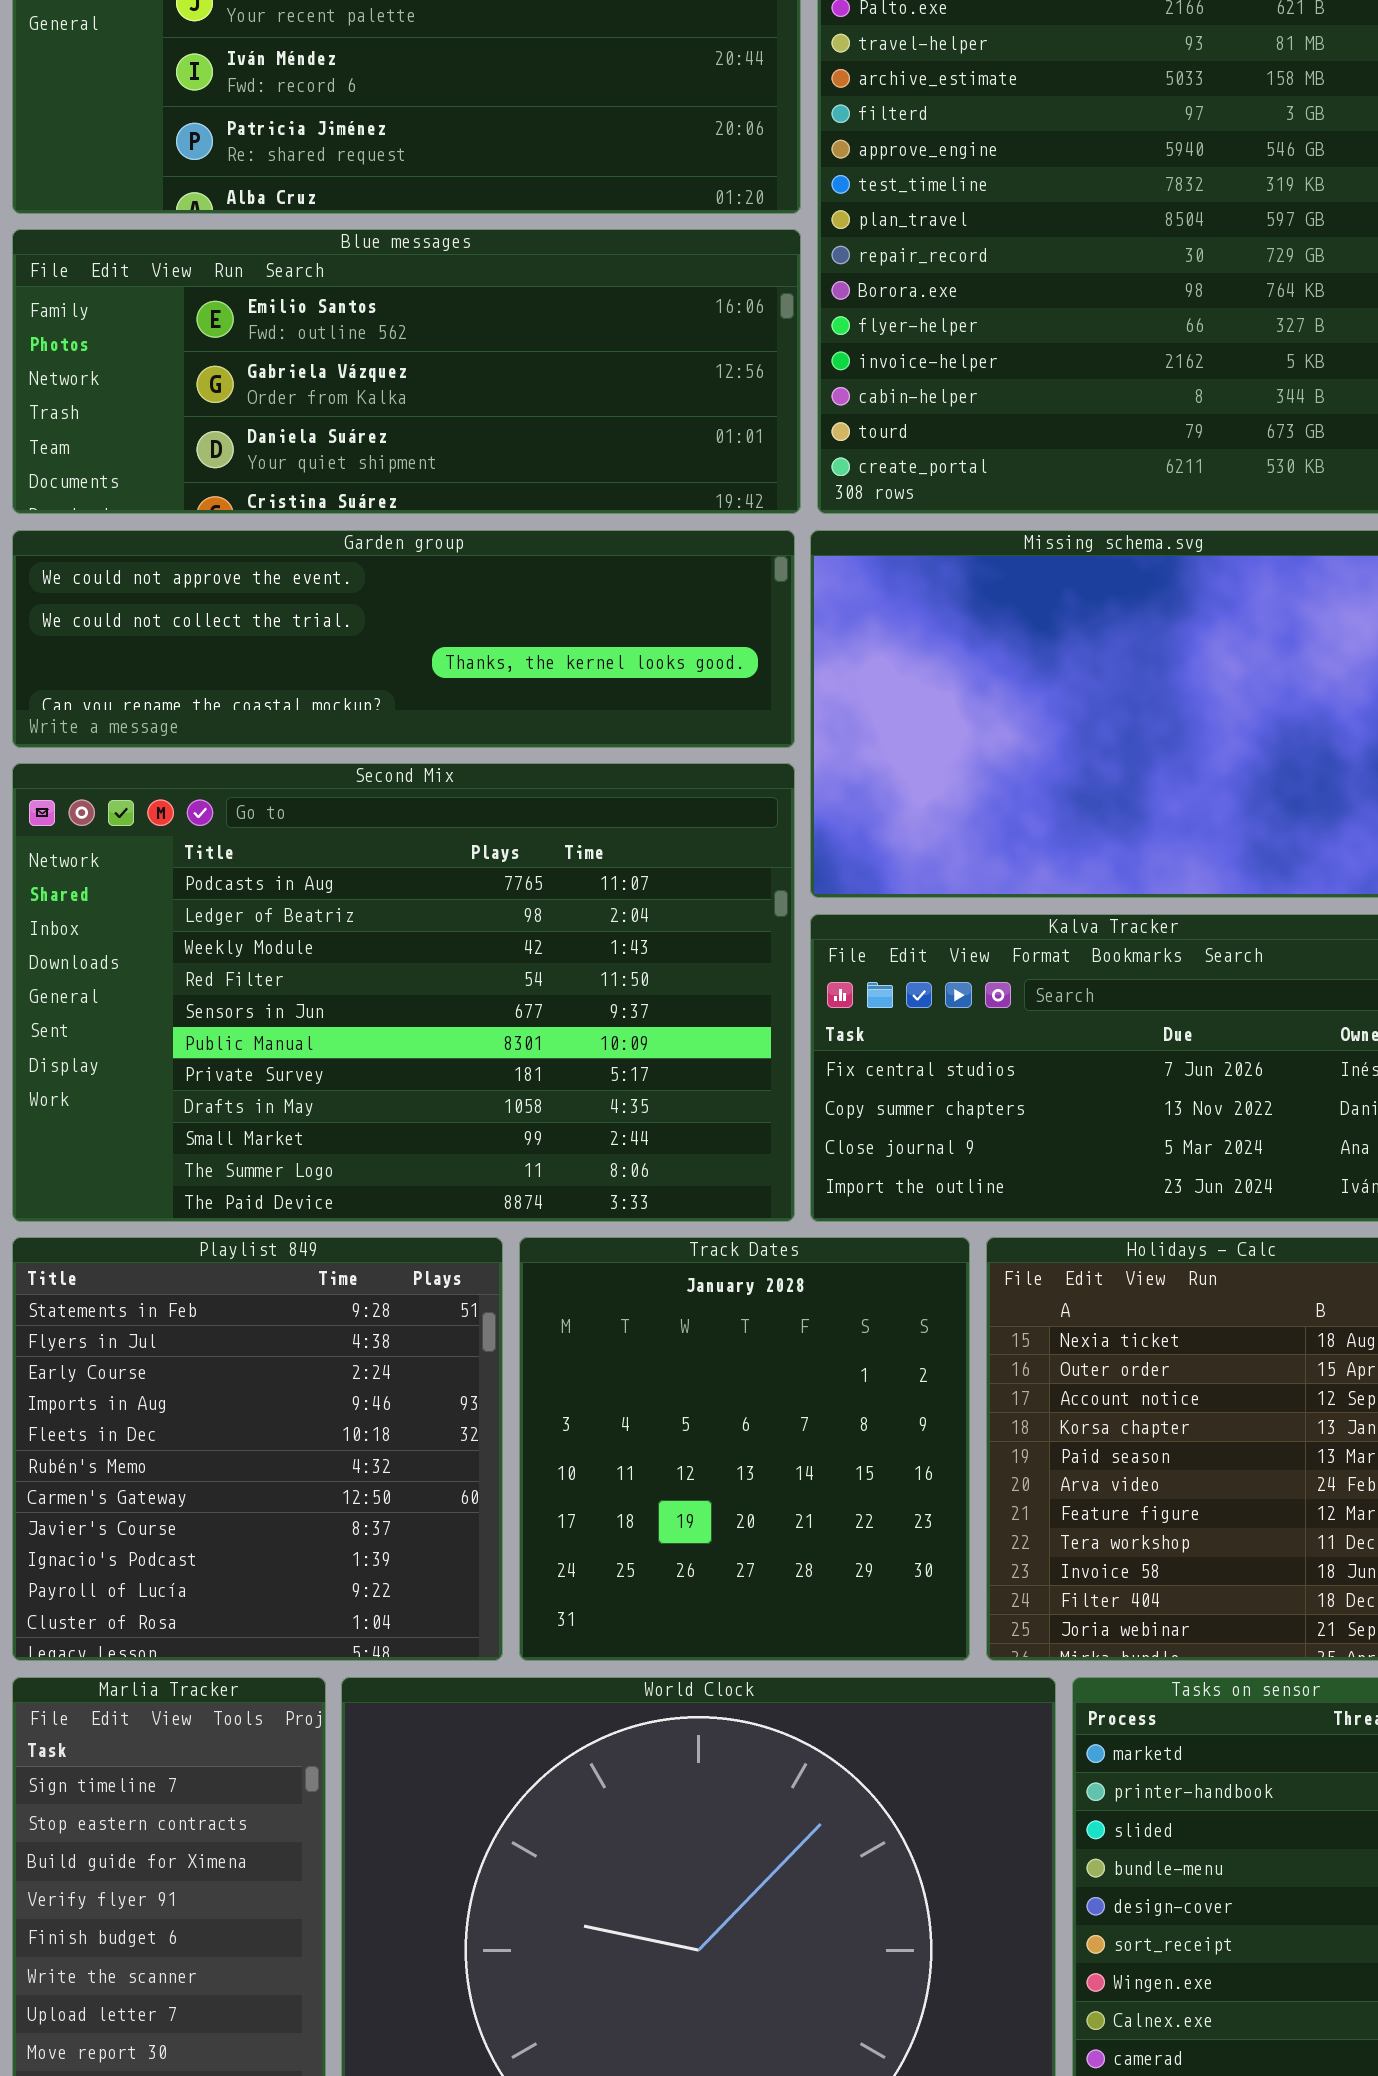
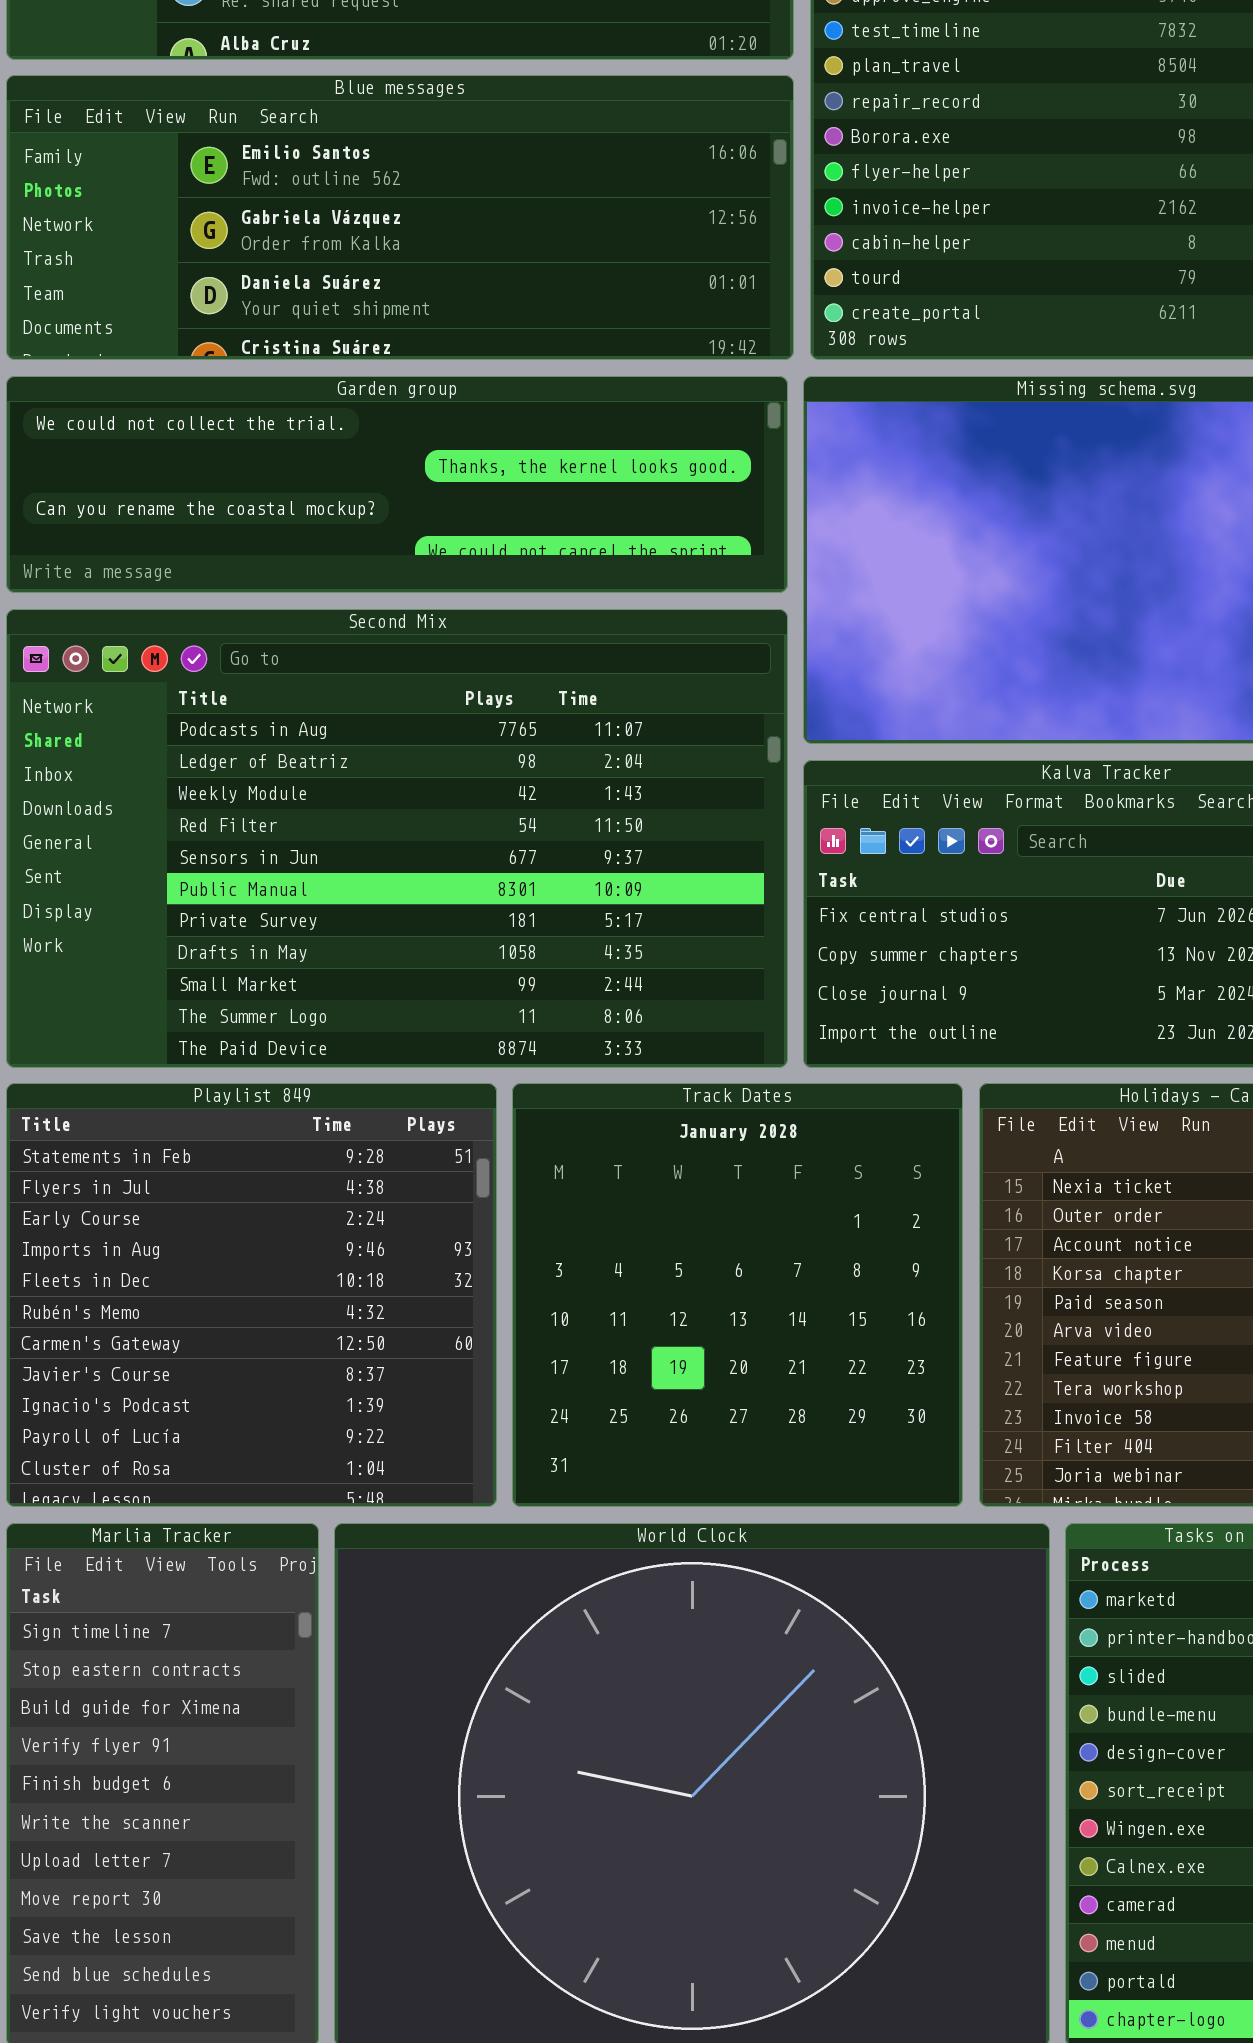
Garden group: [12,530,795,748] -> [6,376,788,593], scrolled down 1 row

